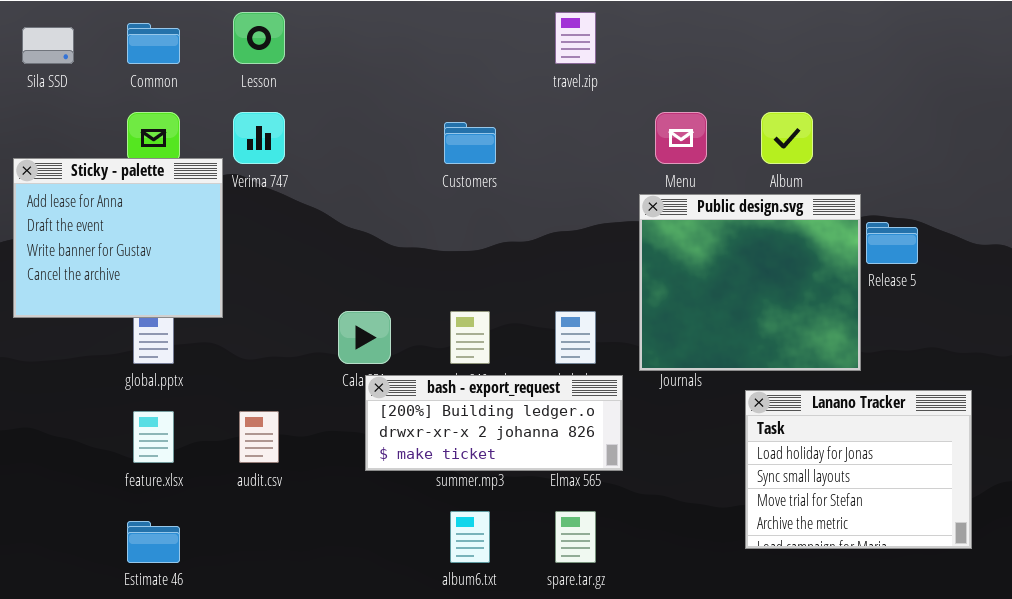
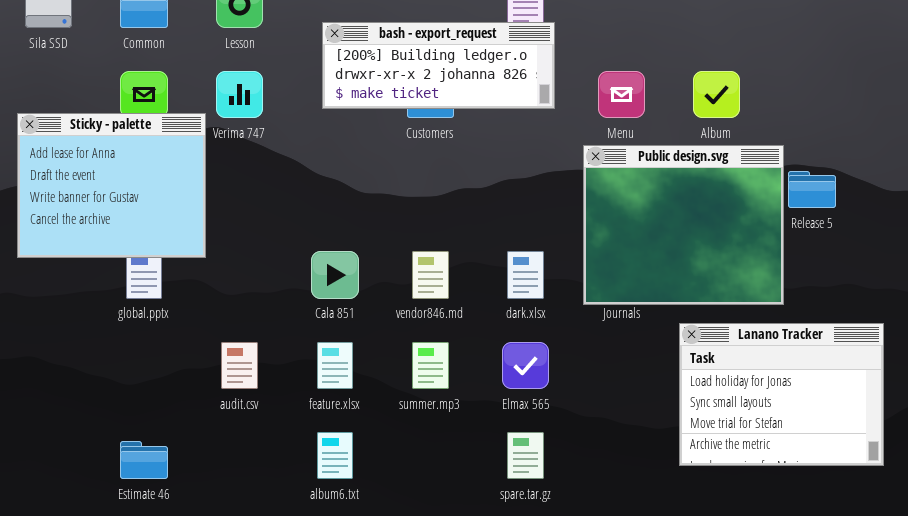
bash - export_request: [365,375,623,471] -> [322,22,555,109], moved
feature.xlsx: [133,411,174,463] -> [317,342,353,389], moved
album6.txt: [450,511,490,563] -> [317,432,353,479], moved

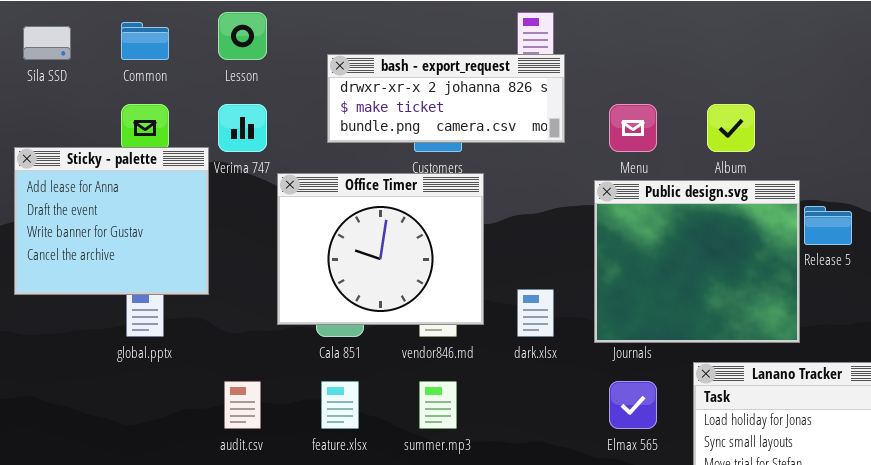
bash - export_request: [322,22,555,109] -> [327,54,565,143], scrolled down 1 row
Office Timer: none -> [277,173,484,325], opened
Elmax 565: [502,342,549,389] -> [609,381,657,429], moved

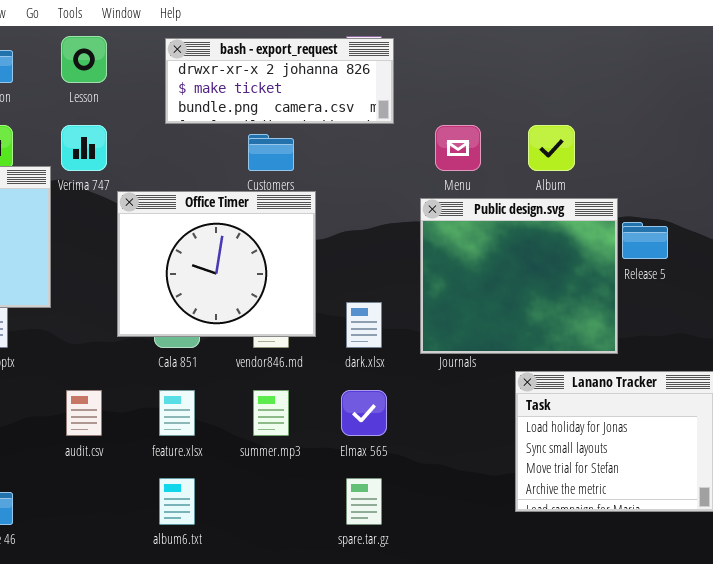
bash - export_request: [327,54,565,143] -> [165,38,394,124], moved
Elmax 565: [609,381,657,429] -> [341,390,387,436], moved

